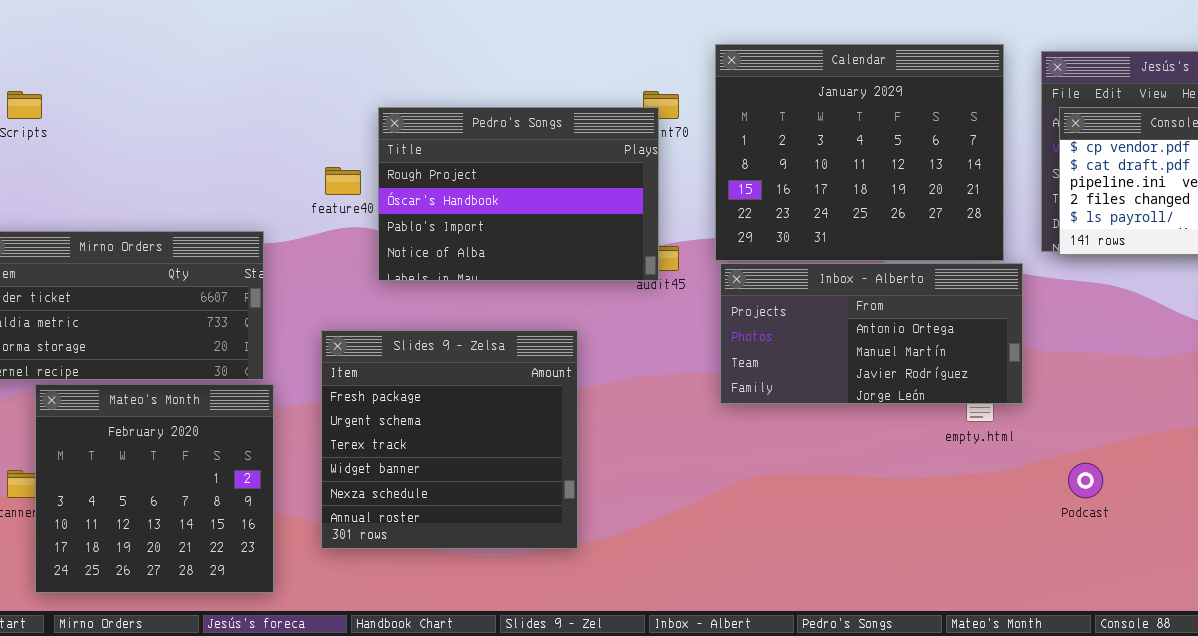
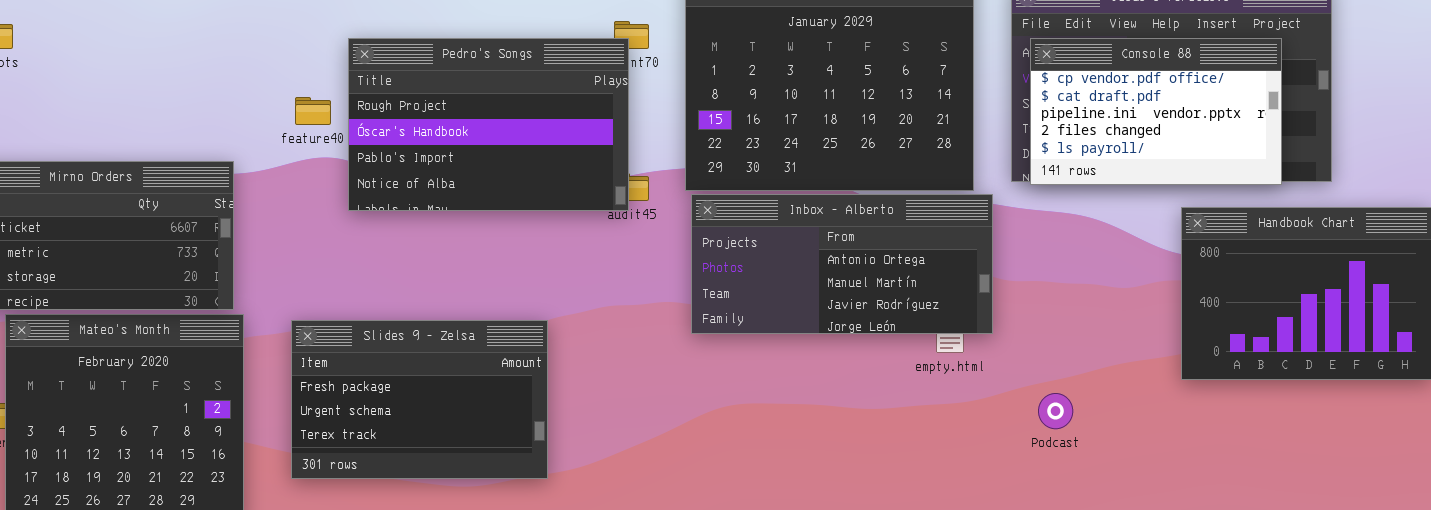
Slides 9 - Zelsa: [321,330,578,549] -> [291,320,548,479], resized

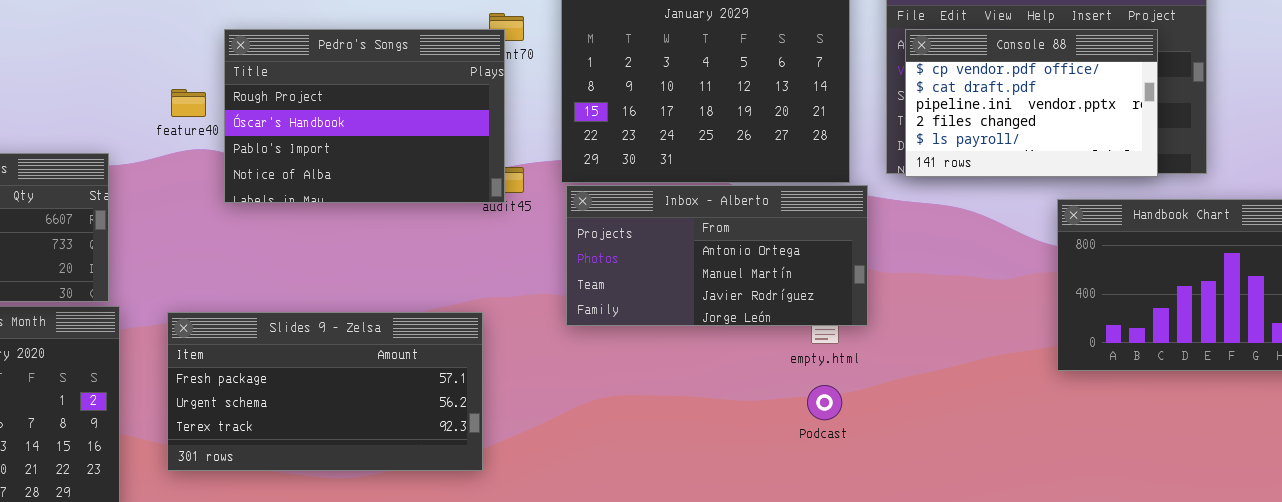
Slides 9 - Zelsa: [291,320,548,479] -> [167,312,483,471], resized
Podcast: [1038,393,1073,429] -> [807,385,842,420], moved

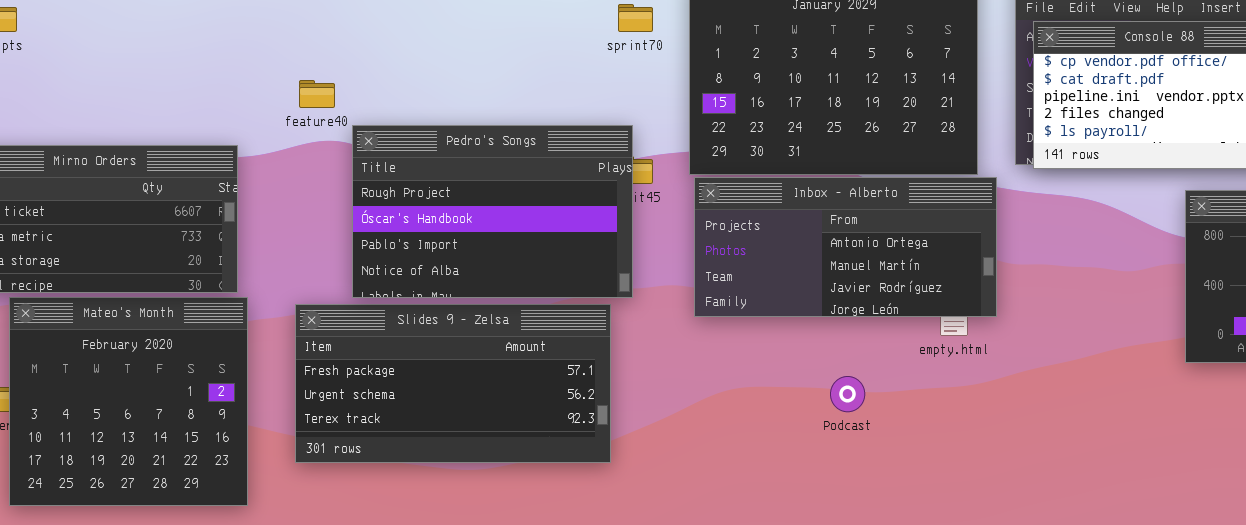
Pedro's Songs: [224,29,505,203] -> [352,125,633,298], moved
Podcast: [807,385,842,420] -> [830,376,865,412], moved

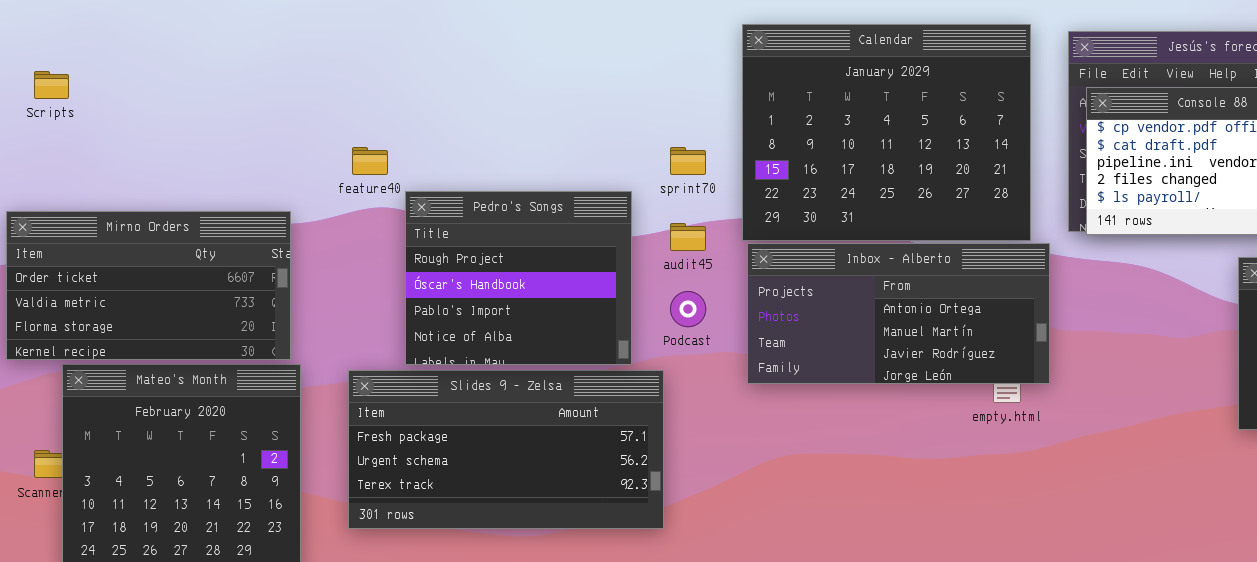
sprint70: [618,4,653,32] -> [670,147,706,175], moved
Pedro's Songs: [352,125,633,298] -> [405,191,632,365], resized
Podcast: [830,376,865,412] -> [670,291,706,327], moved

